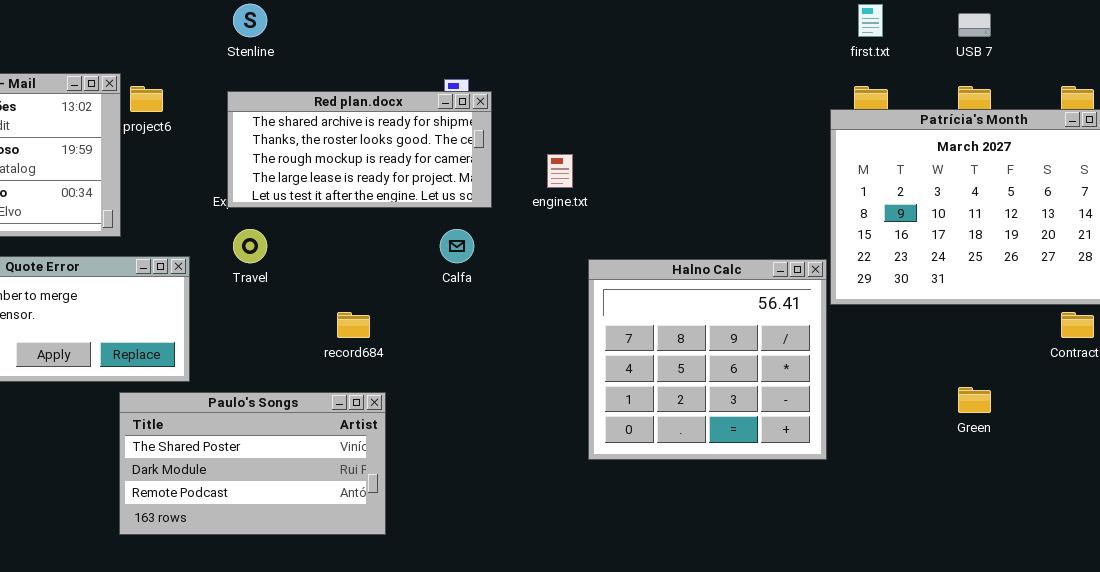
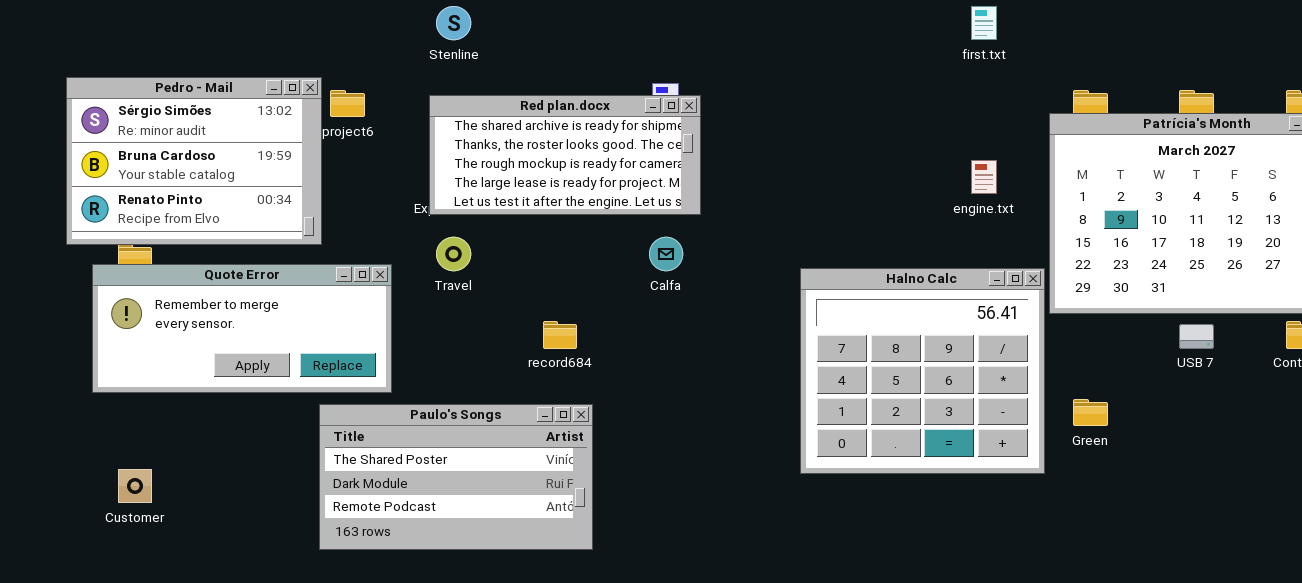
first.txt: [858,4,883,37] -> [971,6,997,40], moved
USB 7: [958,13,991,37] -> [1179,324,1214,349], moved
engine.txt: [547,154,573,188] -> [971,160,997,194], moved
Green: [958,387,991,413] -> [1073,399,1108,426], moved

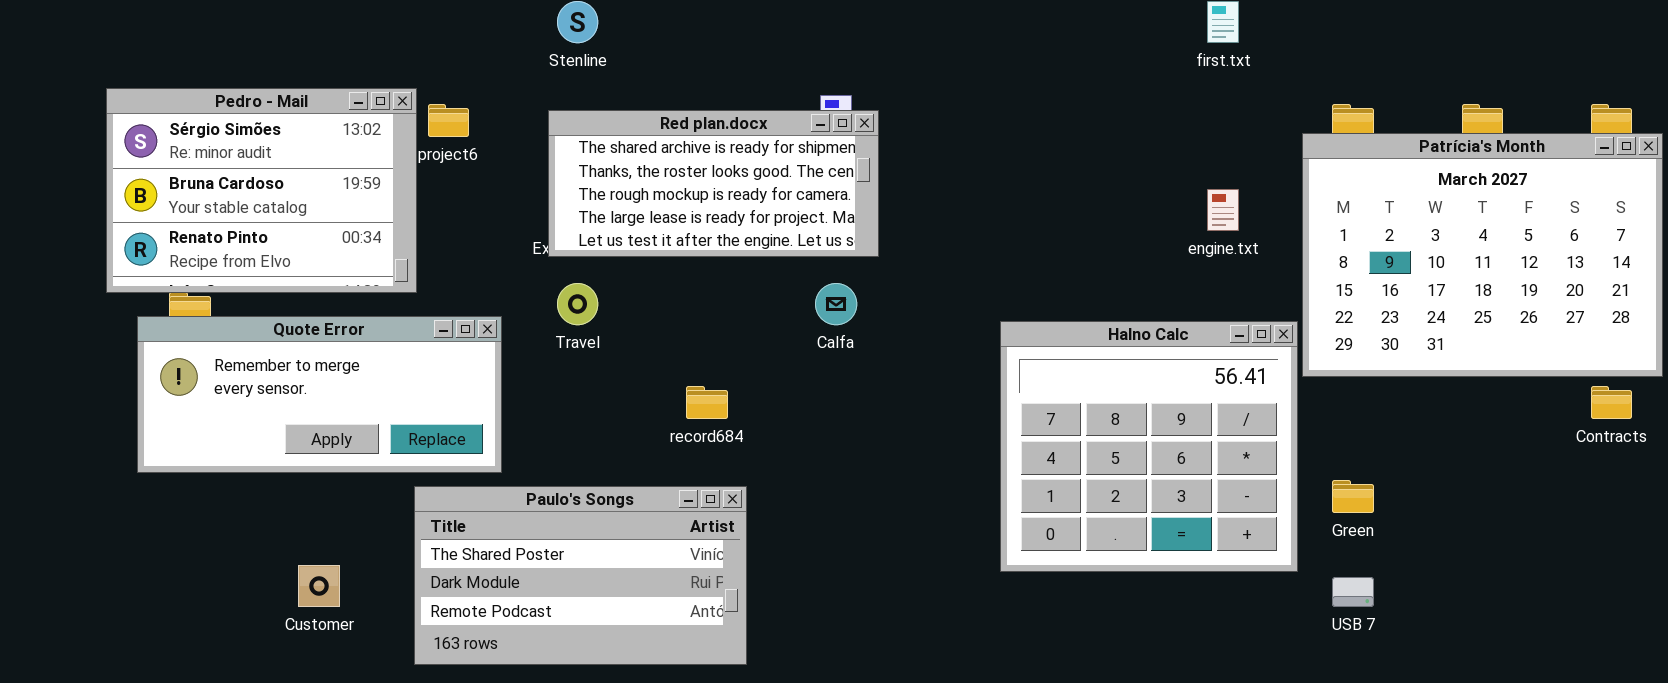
USB 7: [1179,324,1214,349] -> [1332,577,1374,607], moved
Customer: [118,469,152,503] -> [298,565,340,607], moved

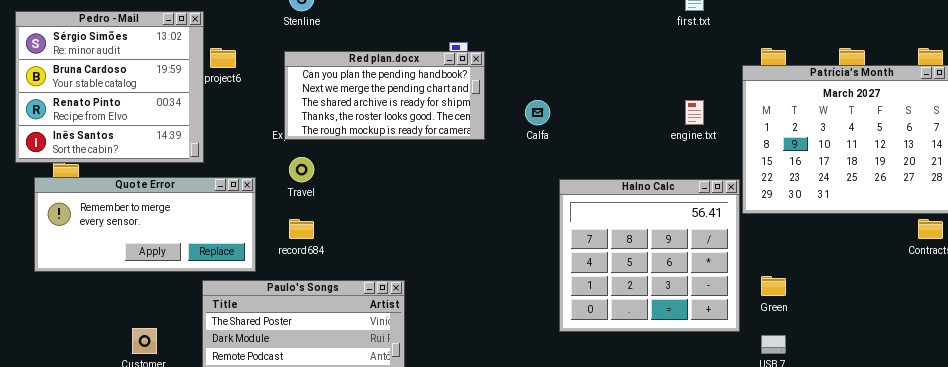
Pedro - Mail: [106,88,417,293] -> [15,11,204,163], resized
Red plan.docx: [548,110,879,257] -> [284,51,485,140], scrolled up 2 rows
Calfa: [815,283,857,325] -> [525,100,550,125], moved
record684: [686,386,728,419] -> [289,219,314,239], moved

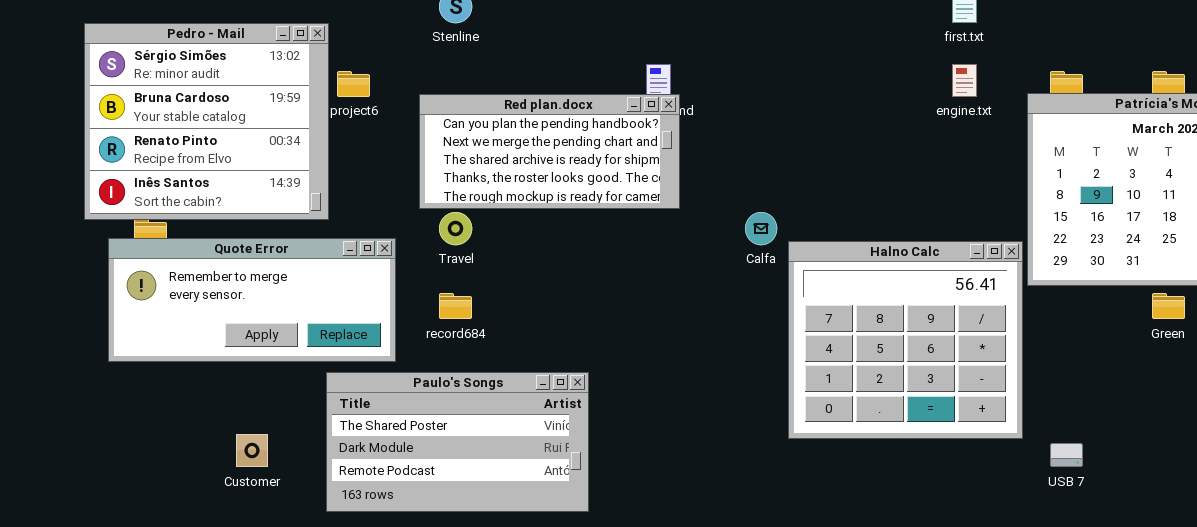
Red plan.docx: [284,51,485,140] -> [419,94,680,209], moved
Calfa: [525,100,550,125] -> [745,212,777,245], moved
engine.txt: [685,100,704,125] -> [952,64,977,97], moved
Green: [761,276,786,296] -> [1152,293,1185,319], moved

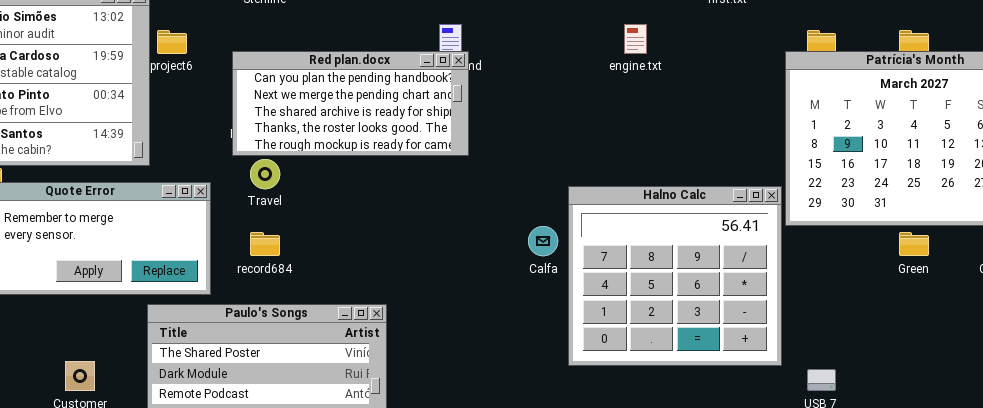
engine.txt: [952,64,977,97] -> [624,24,647,54], moved
Calfa: [745,212,777,245] -> [528,226,558,256], moved

